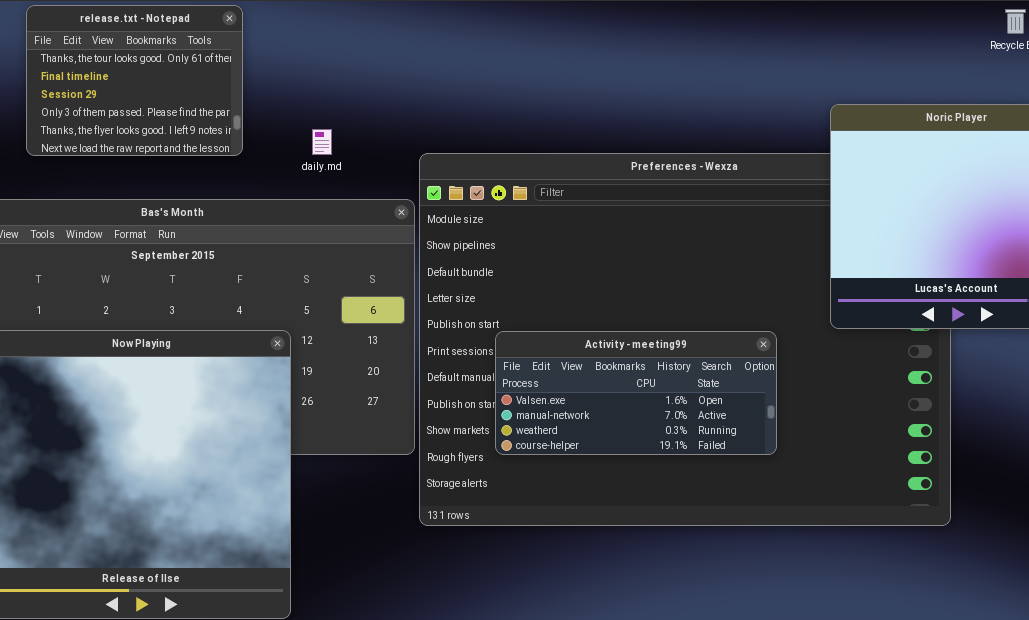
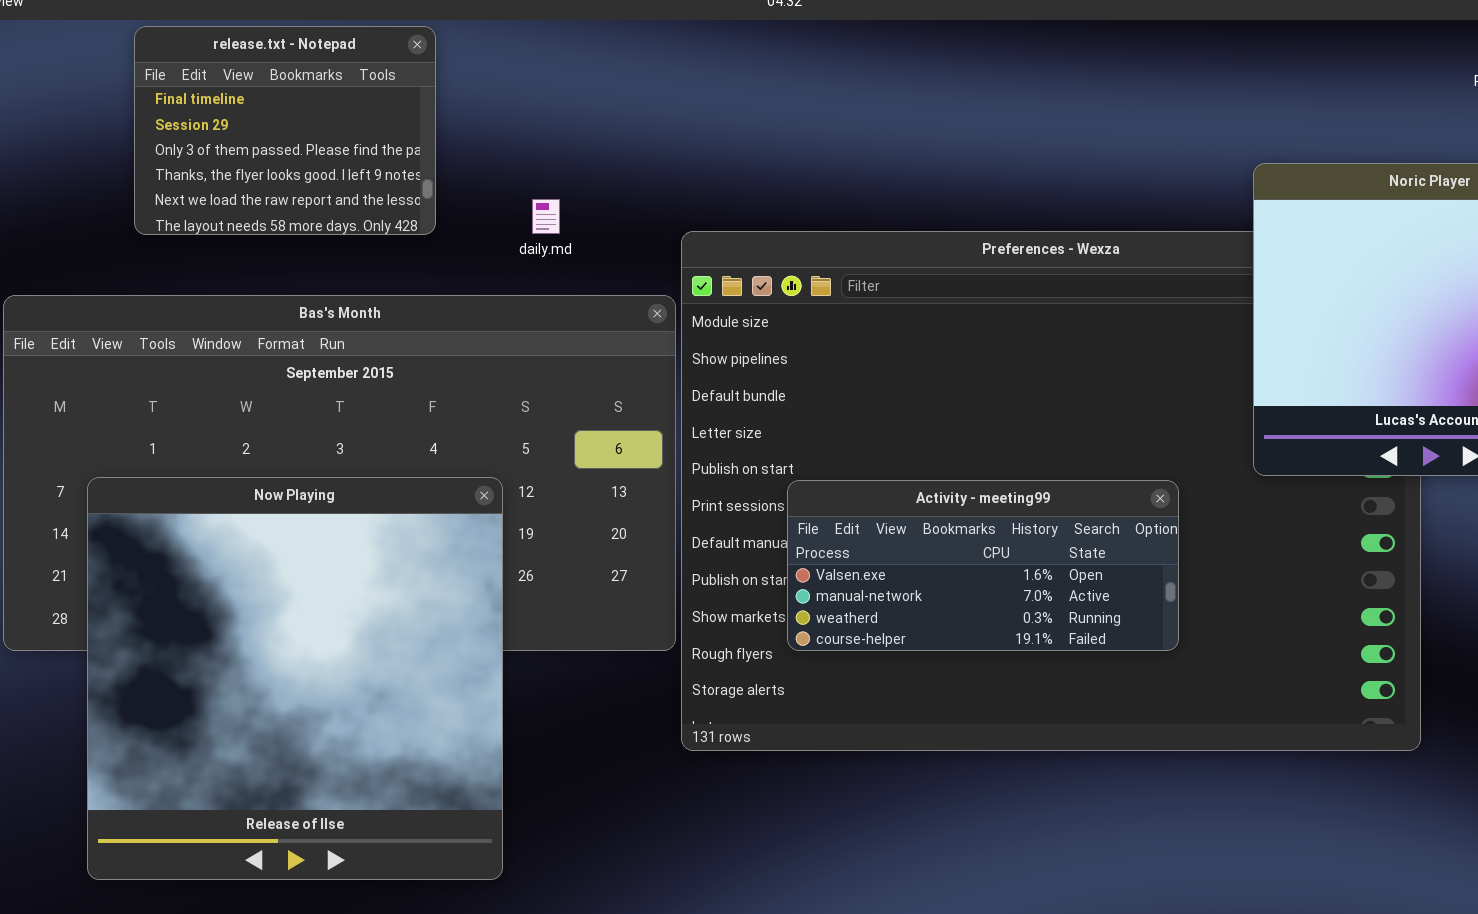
release.txt - Notepad: [26,5,243,156] -> [134,26,436,235], scrolled down 1 row

